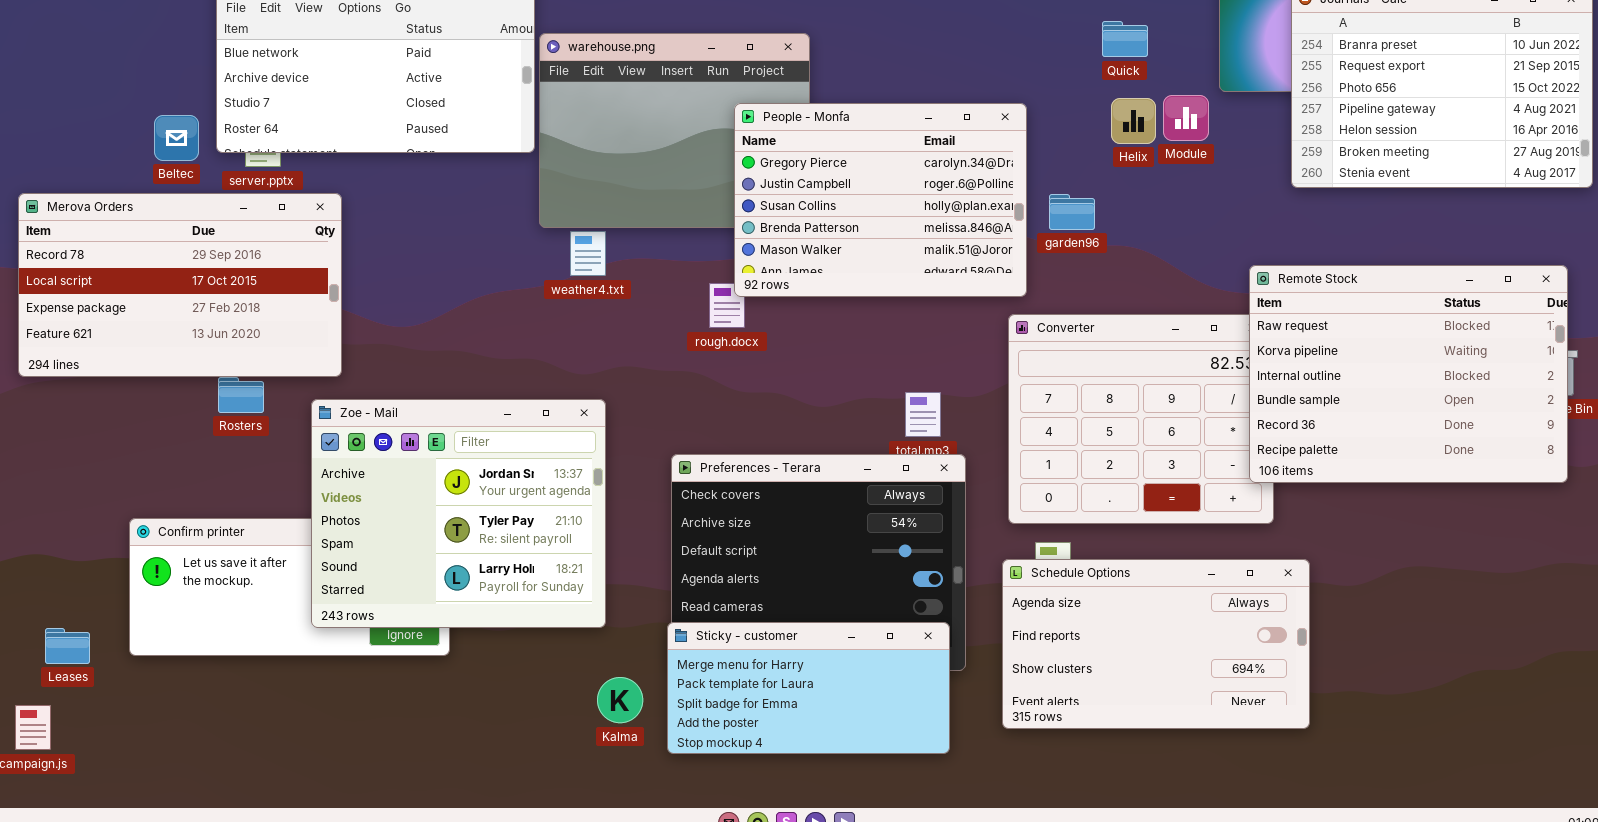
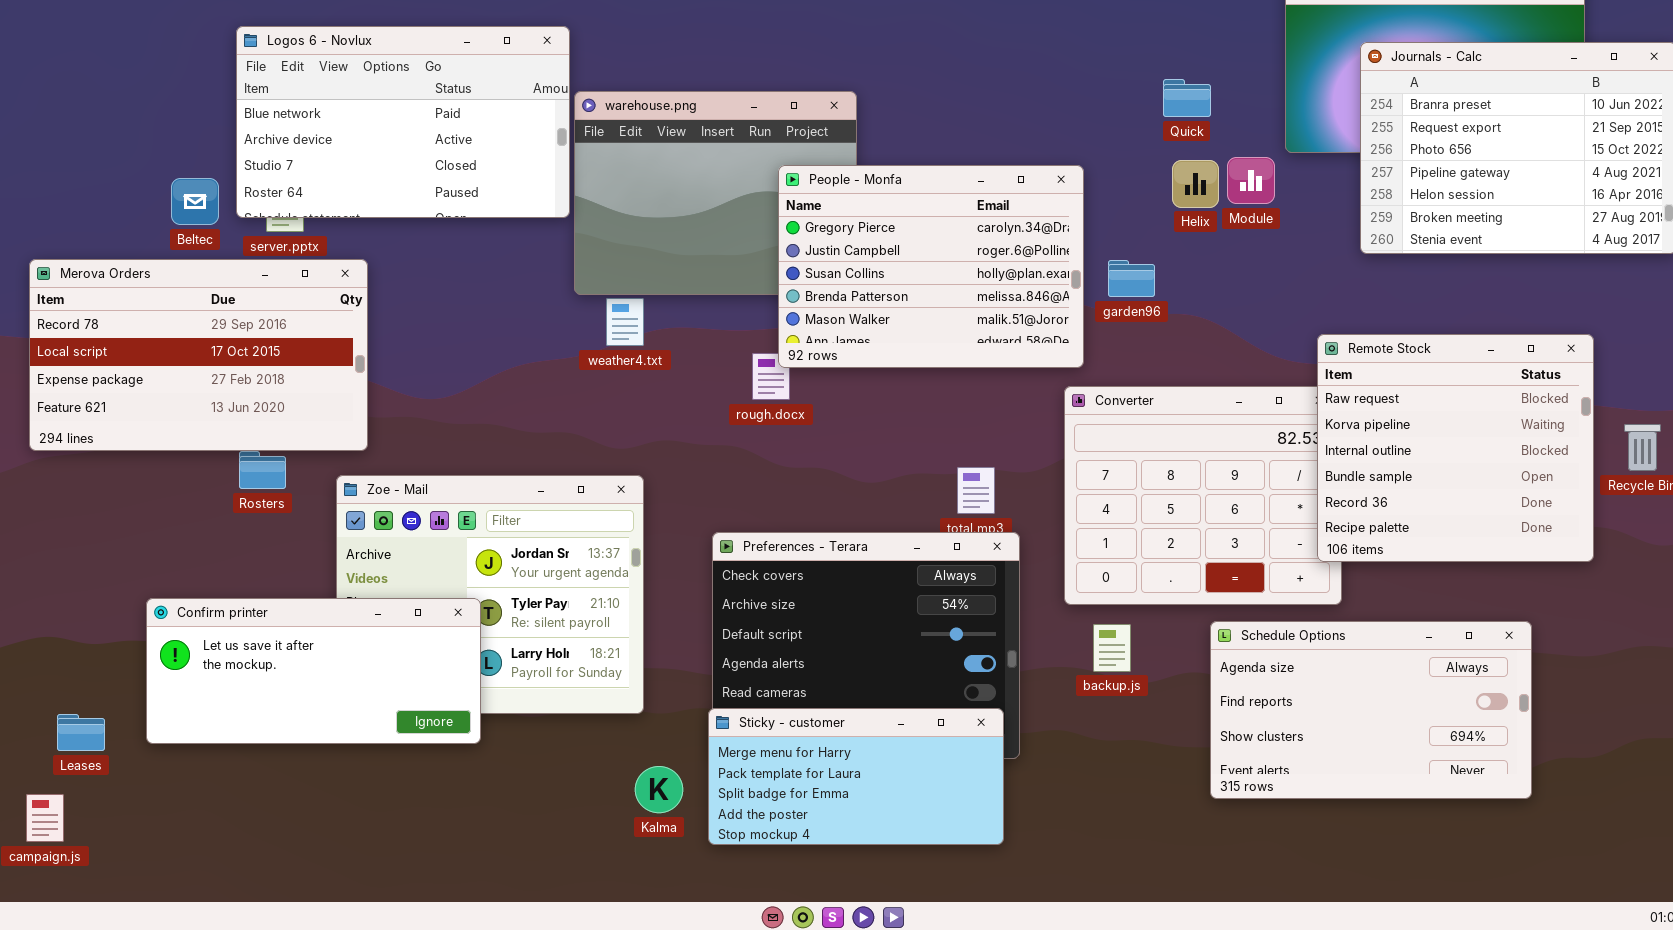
Remote Stock: [1249,265,1568,483] -> [1317,334,1594,562], resized
Confirm printer: [129,518,450,656] -> [146,598,481,744], raised
Schedule Options: [1002,559,1310,729] -> [1210,621,1532,799], moved

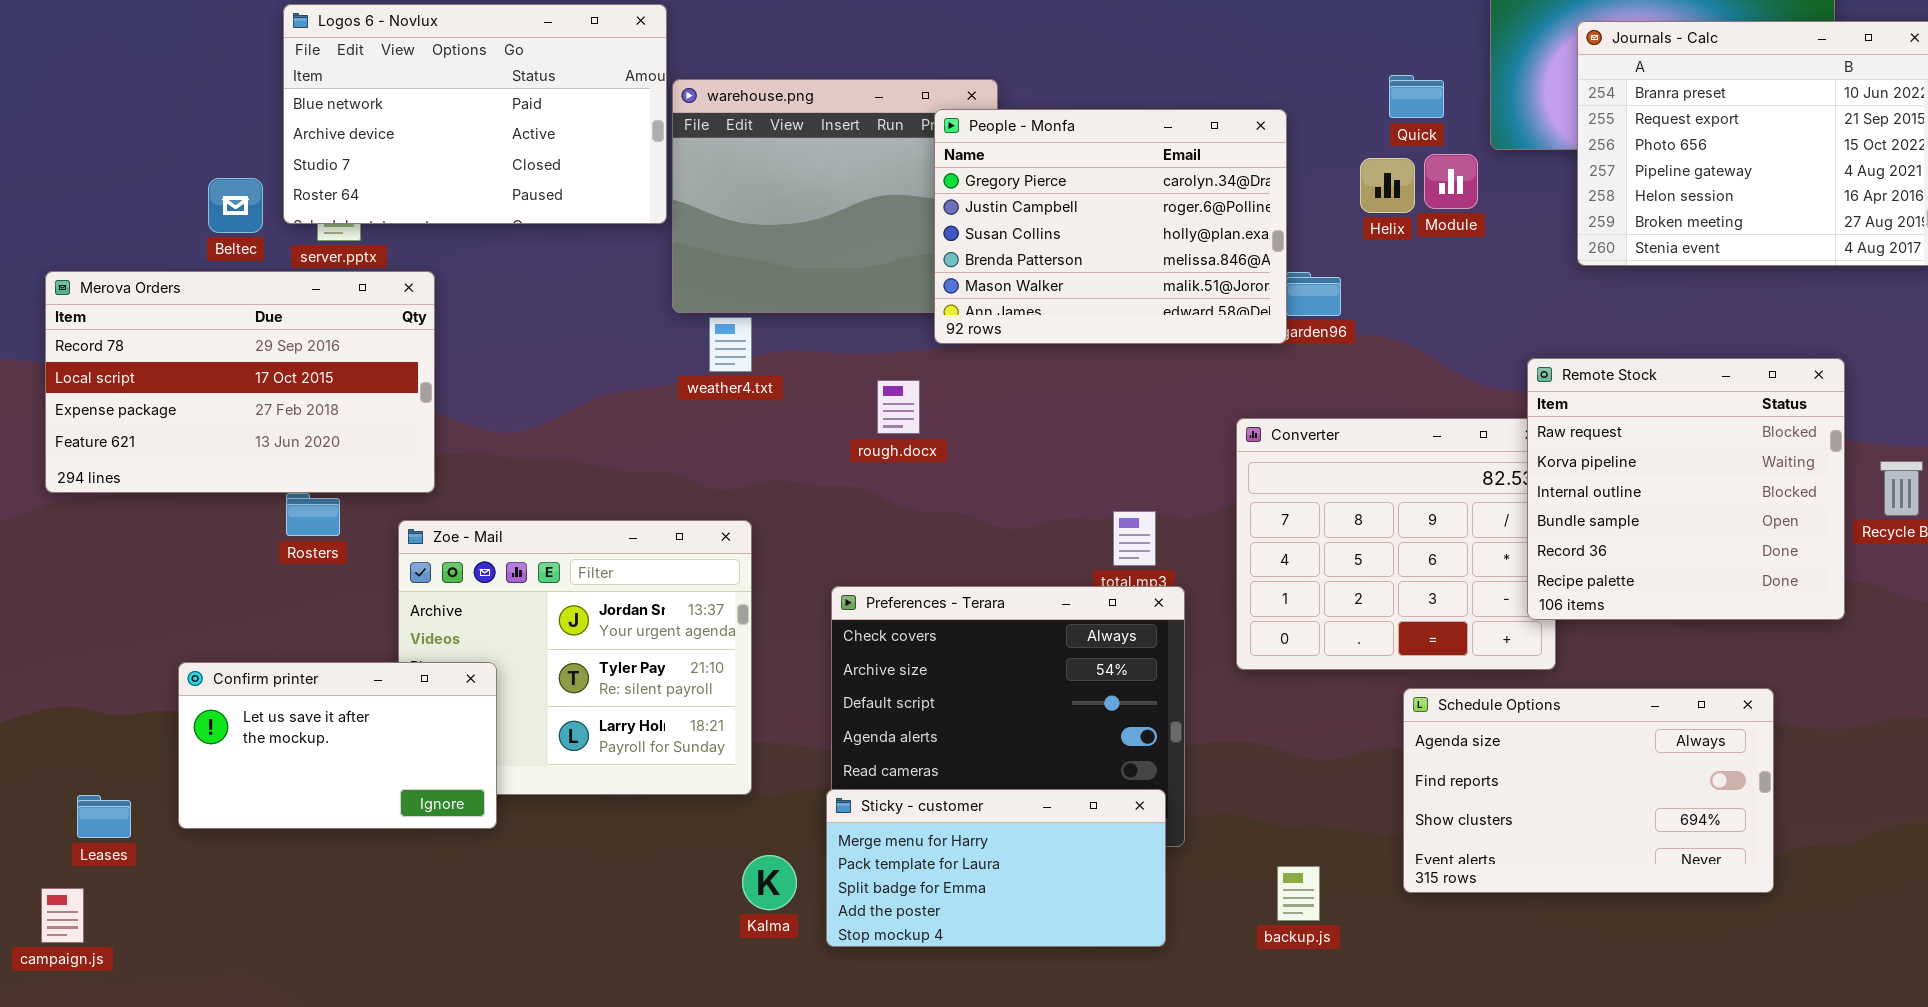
Quick: [1163,79,1211,117] -> [1389,75,1444,118], moved
People - Monfa: [778,165,1084,368] -> [934,109,1287,344], moved
Confirm printer: [146,598,481,744] -> [178,662,497,829], resized
backup.js: [1093,624,1131,672] -> [1277,866,1320,921], moved

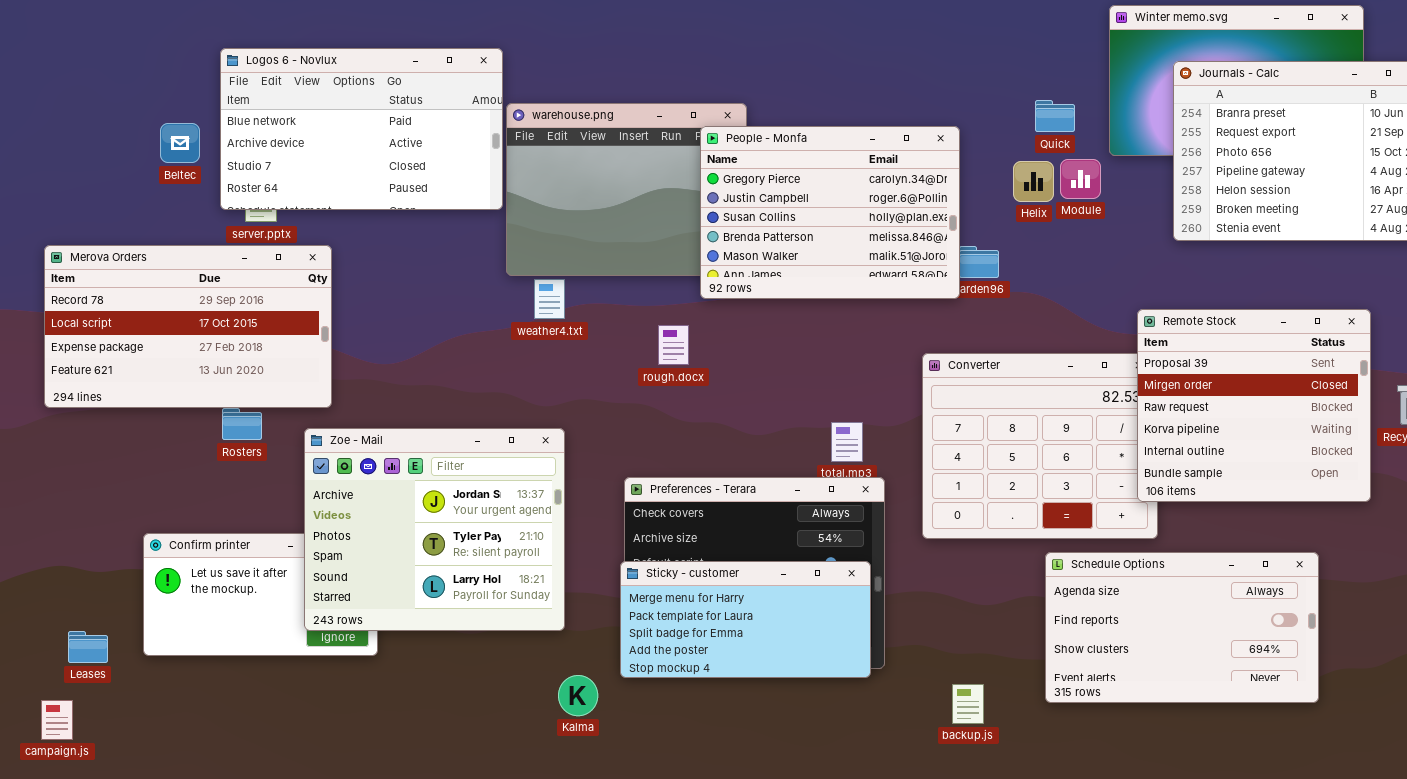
Beltec: [208,178,263,233] -> [160,123,200,163], moved
Remote Stock: [1527,358,1845,620] -> [1137,309,1371,502], scrolled up 2 rows
Zoe - Mail: [398,520,752,795] -> [304,428,565,631], raised
Sticky - customer: [826,789,1166,947] -> [620,561,871,678], moved

